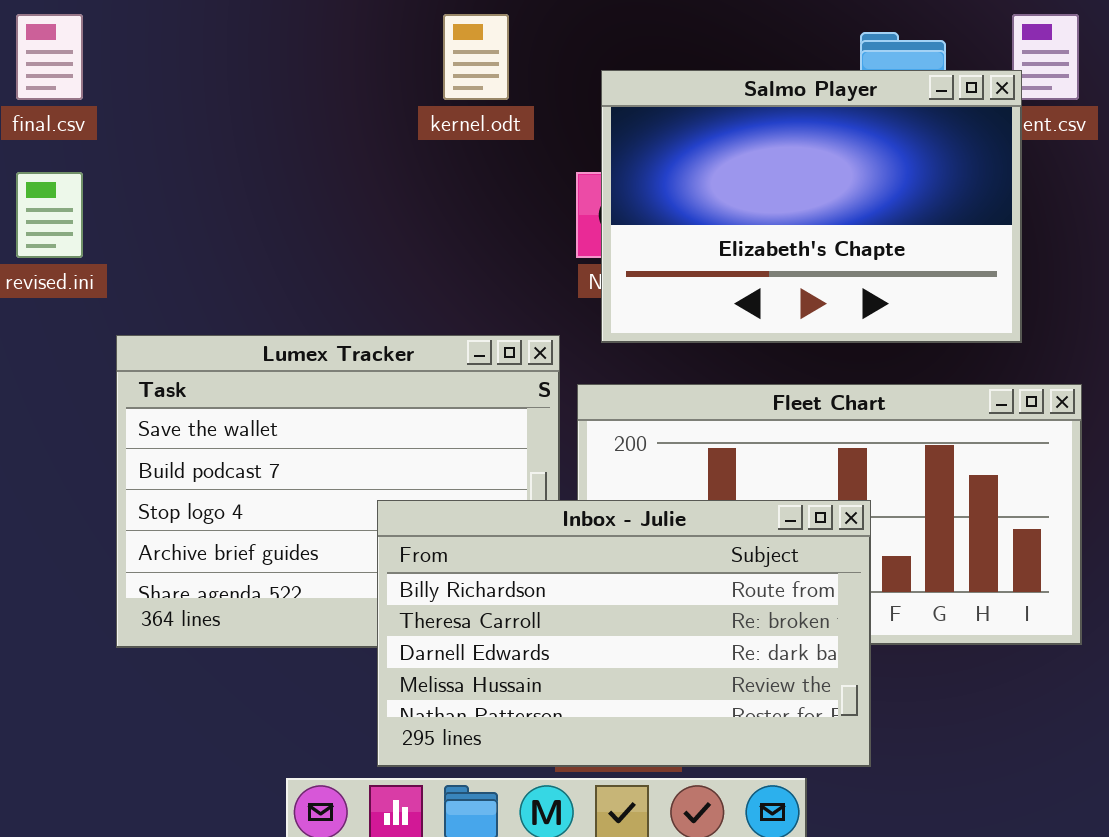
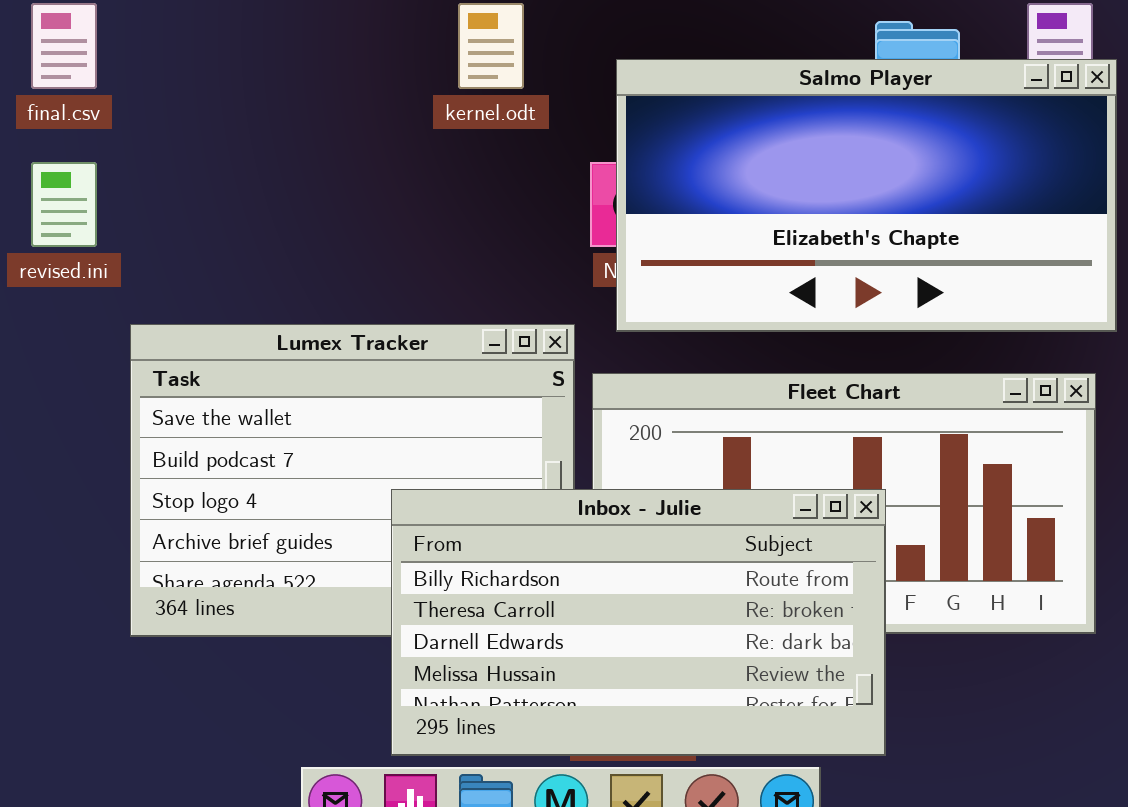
Salmo Player: [601,70,1022,343] -> [616,59,1117,332], resized

